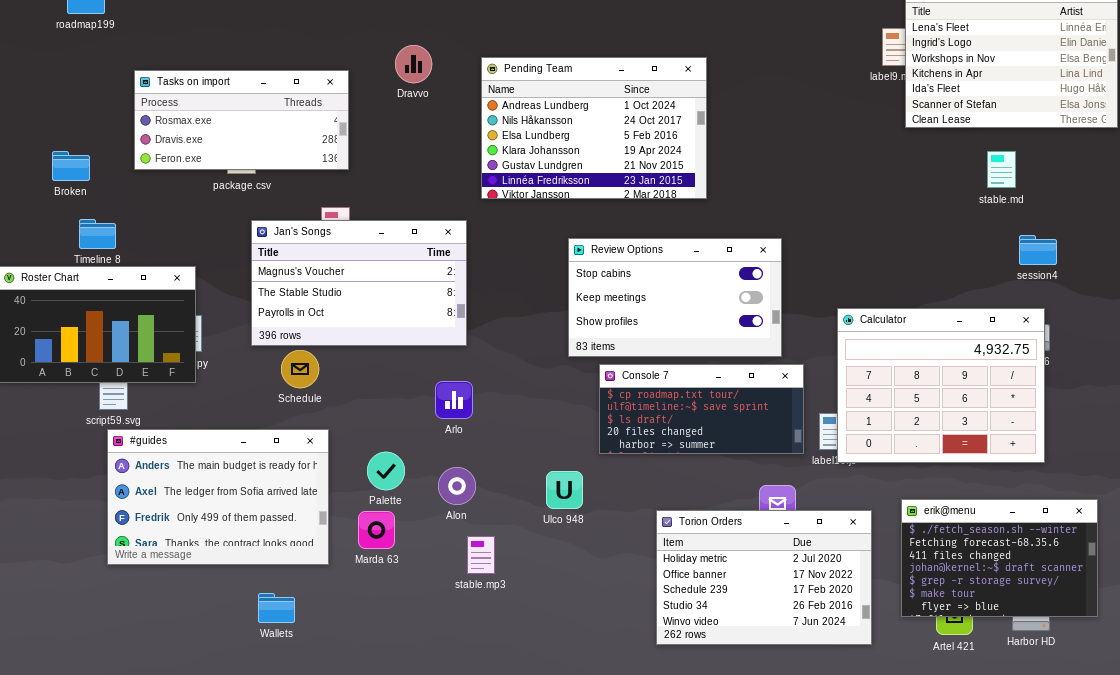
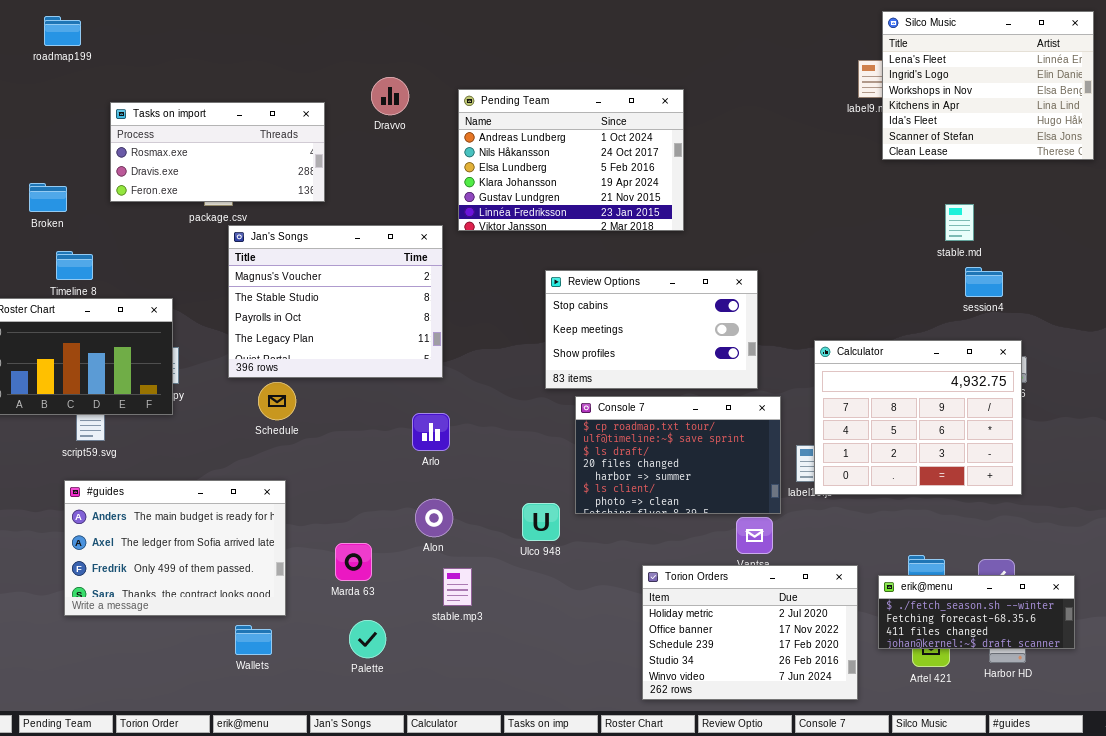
stable.md: [987,151,1016,188] -> [945,204,974,241], moved
Jan's Songs: [251,220,467,346] -> [228,225,443,378], resized
session4: [1019,235,1057,265] -> [965,267,1003,297], moved
Console 7: [599,364,804,454] -> [575,396,781,514], resized
#guides: [107,429,329,565] -> [64,480,286,616], moved
Palette: [367,452,405,490] -> [349,620,386,658], moved
erik@menu: [901,499,1098,617] -> [878,575,1075,649], resized
Torion Orders: [656,510,872,645] -> [642,565,858,700], moved

